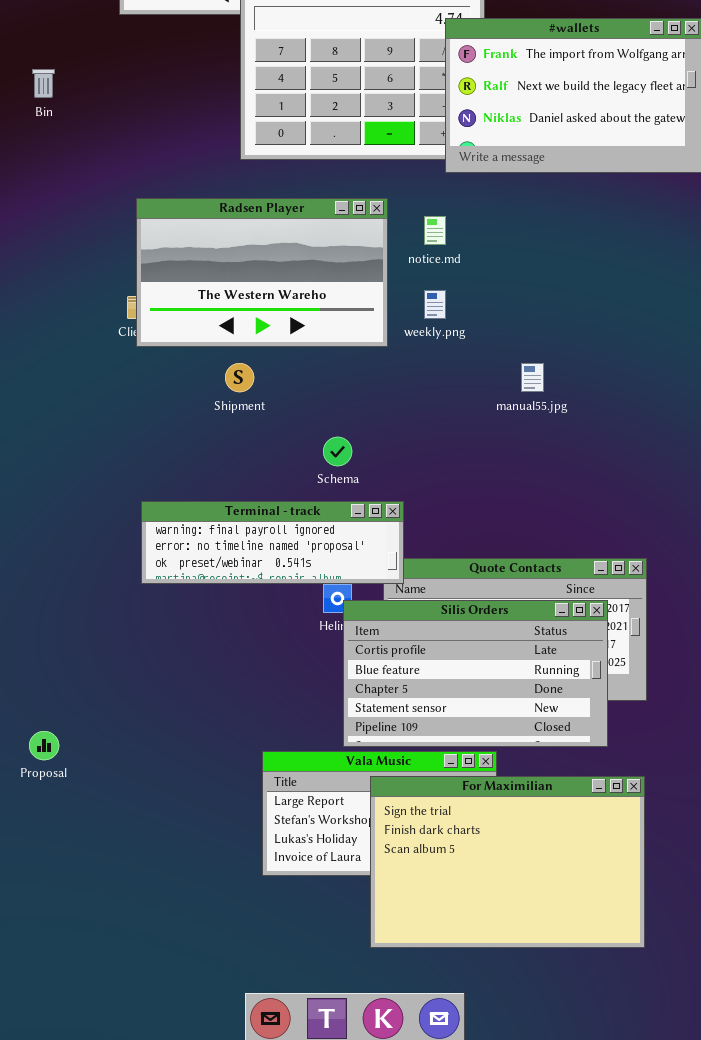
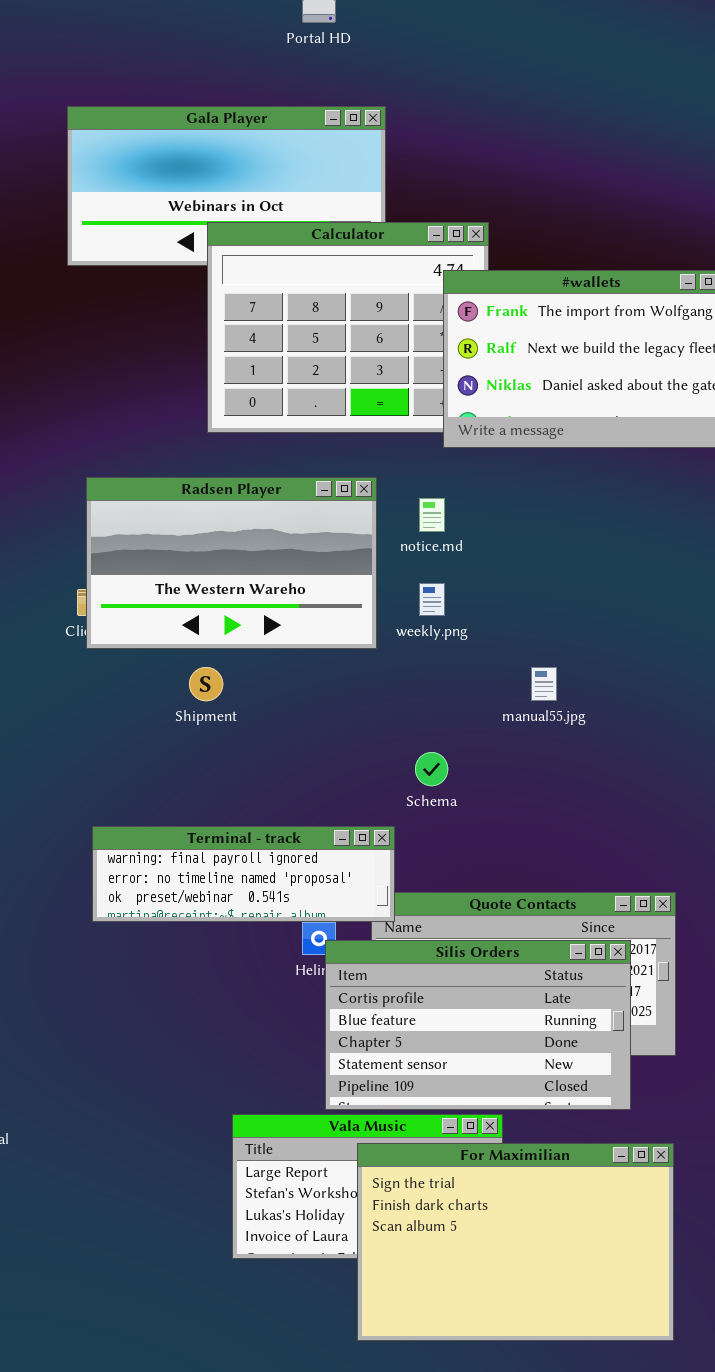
Schema: [323,437,352,466] -> [415,752,448,786], moved

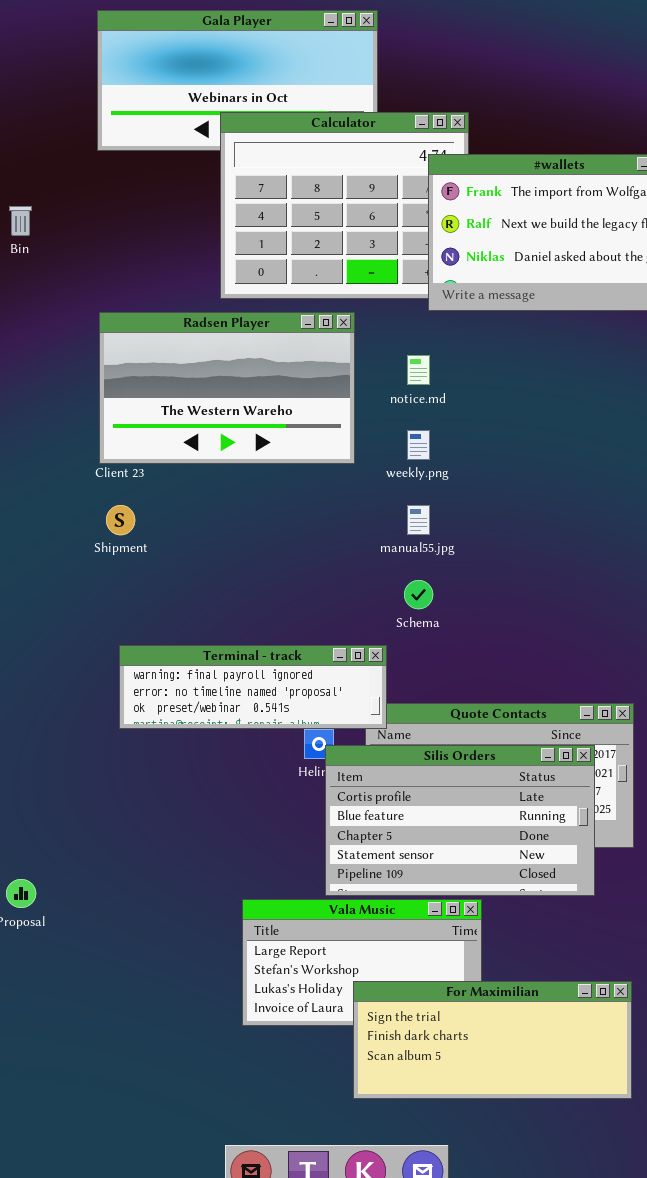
Radsen Player: [86,477,377,649] -> [99,312,355,464], moved
Shipment: [189,667,223,701] -> [106,505,135,535], moved
manual55.jpg: [531,667,557,701] -> [407,505,430,535], moved
For Maximilian: [357,1143,674,1341] -> [353,981,632,1099], resized

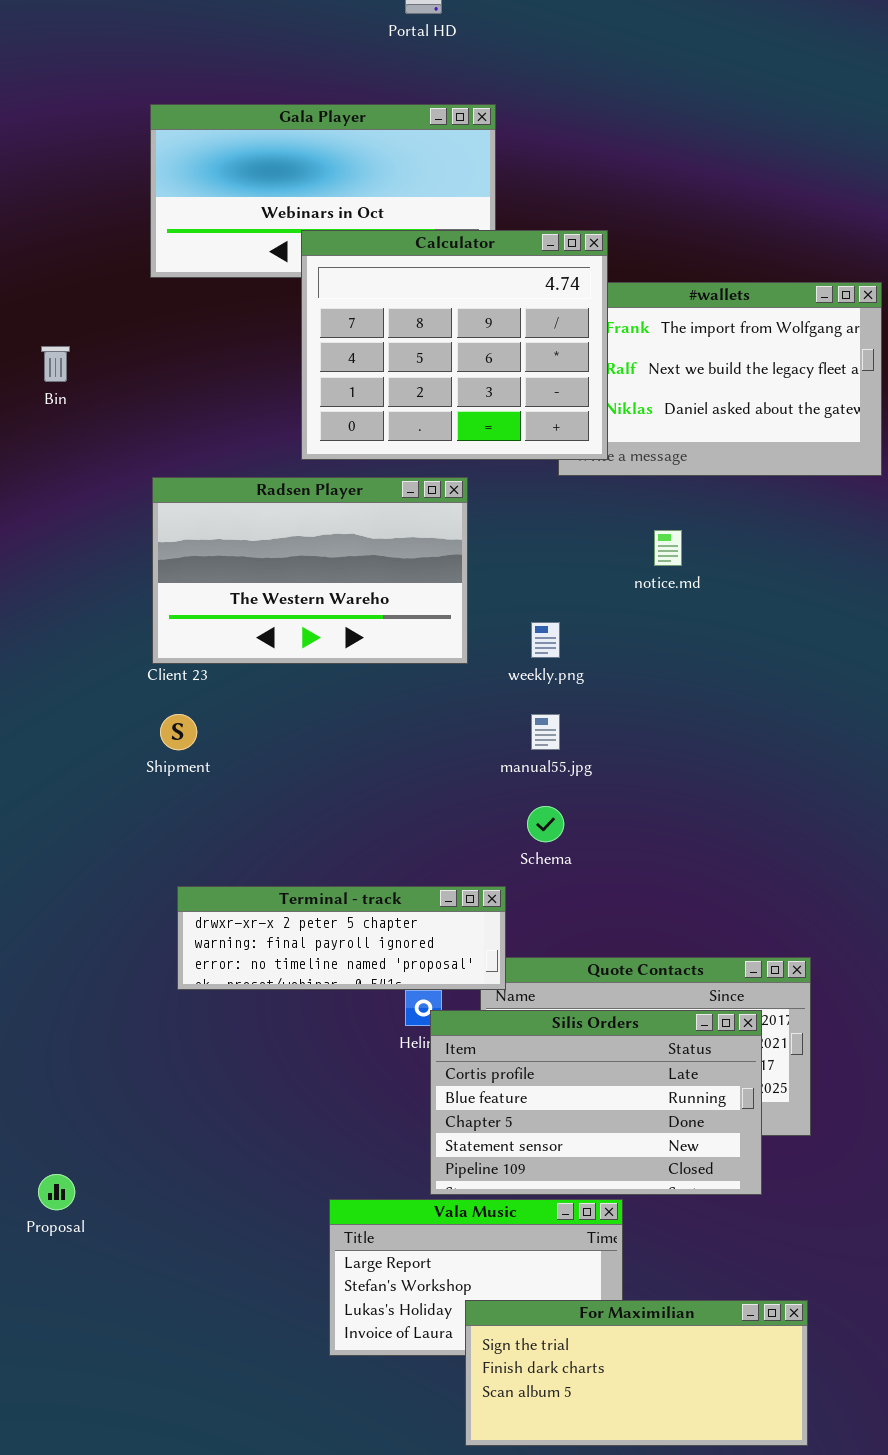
Calculator: [220,112,469,299] -> [301,230,608,460], raised
notice.md: [407,355,430,385] -> [654,530,682,566], moved
Terminal - track: [119,645,387,729] -> [177,886,506,990], scrolled up 1 row

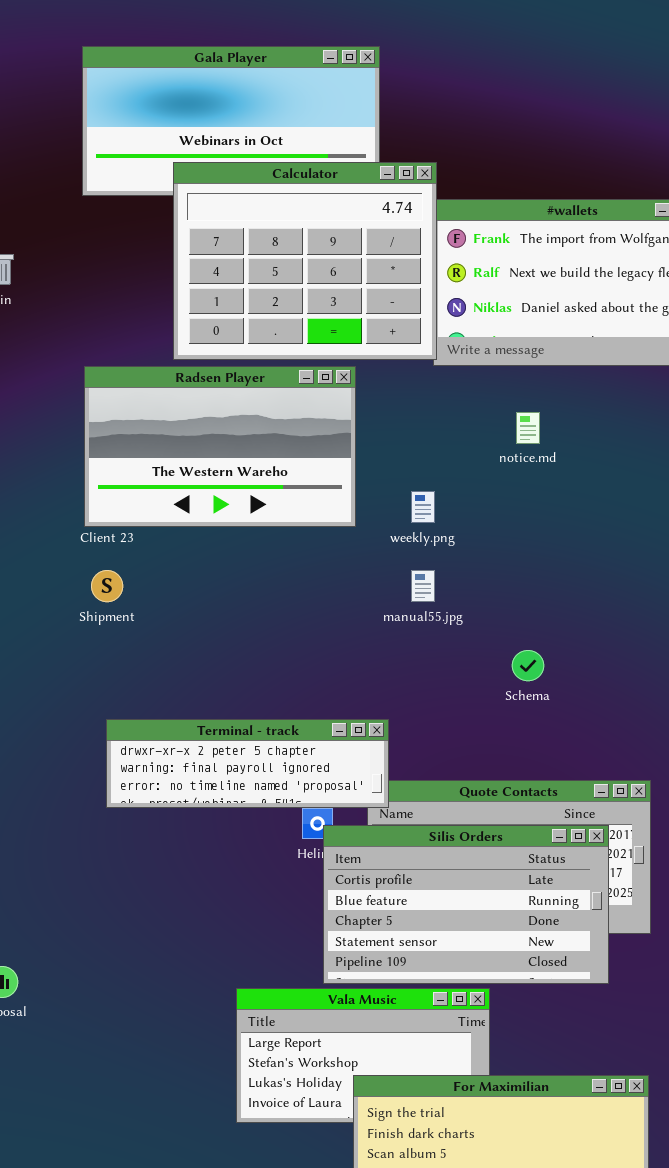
Calculator: [301,230,608,460] -> [173,162,437,360], moved
Schema: [527,806,564,842] -> [512,650,544,681], moved

